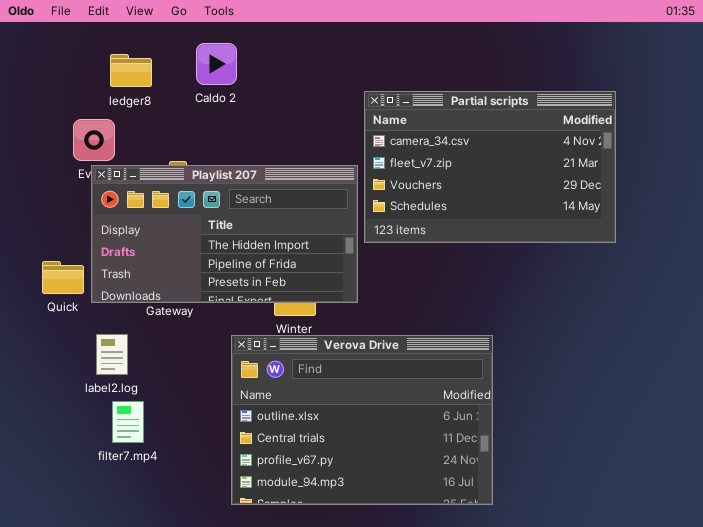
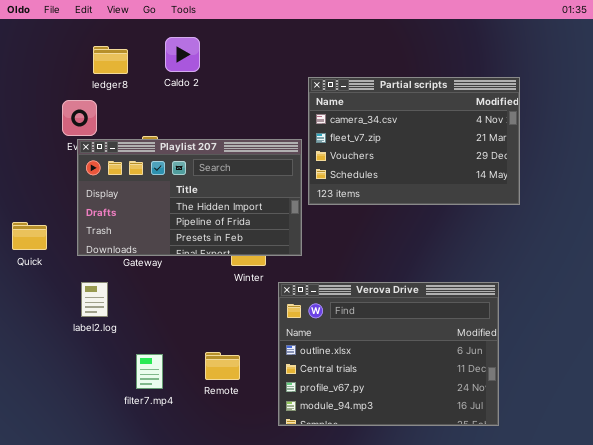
Quick: [42,261,84,294] -> [12,222,47,250], moved
Verova Drive: [231,335,493,505] -> [278,282,499,426], moved
filter7.mp4: [112,401,144,443] -> [136,354,163,389], moved

